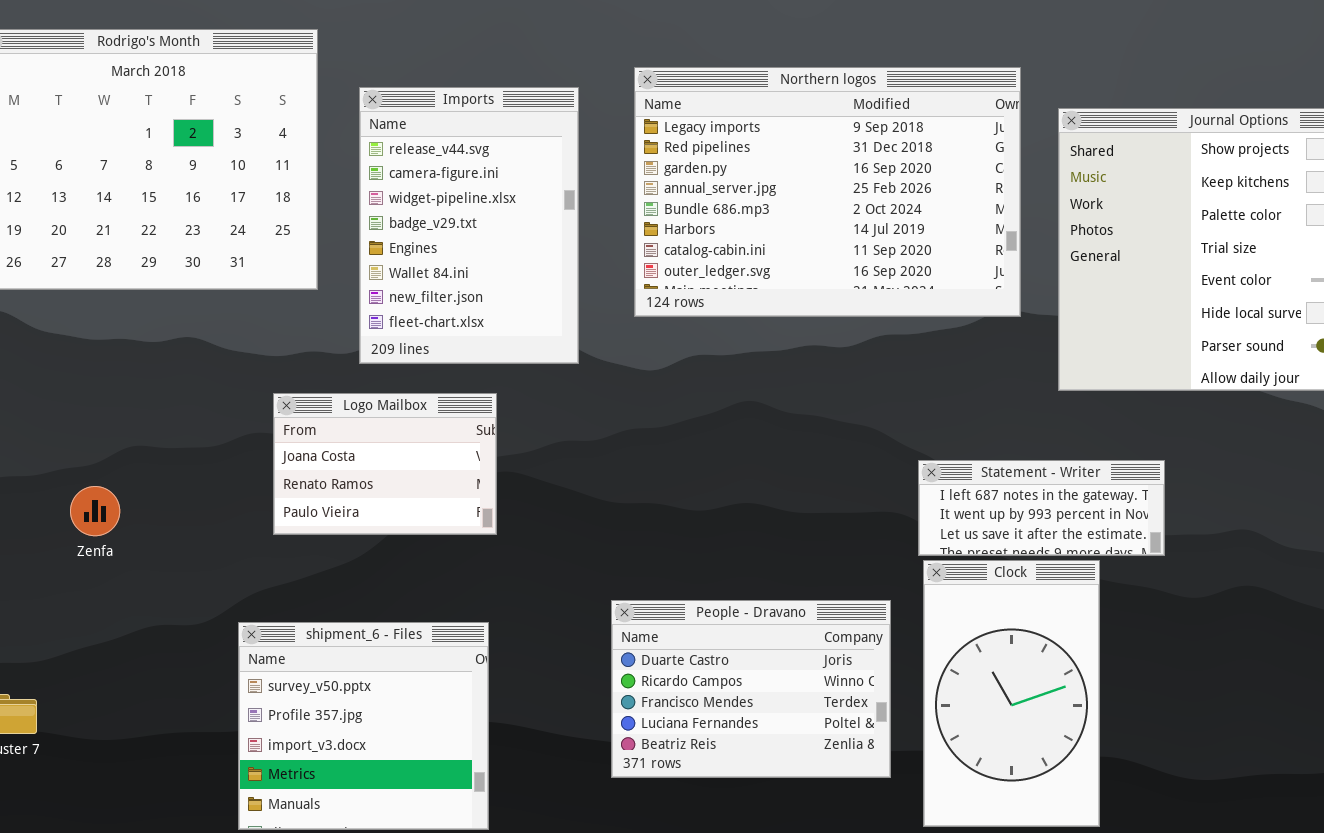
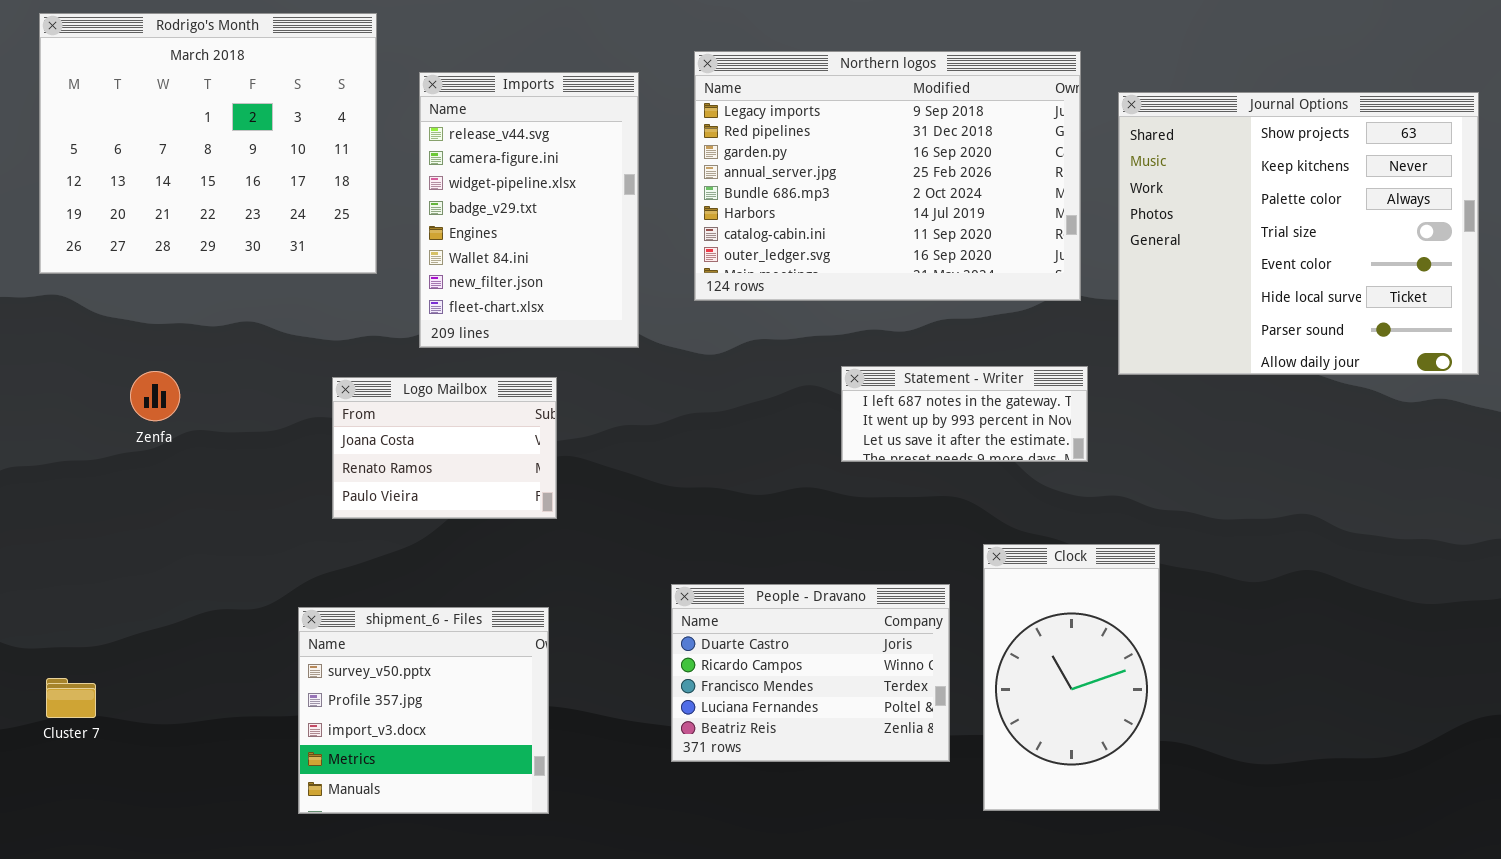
Statement - Writer: [918,460,1165,556] -> [841,366,1088,462], moved
Zenfa: [70,486,120,536] -> [130,371,180,421], moved

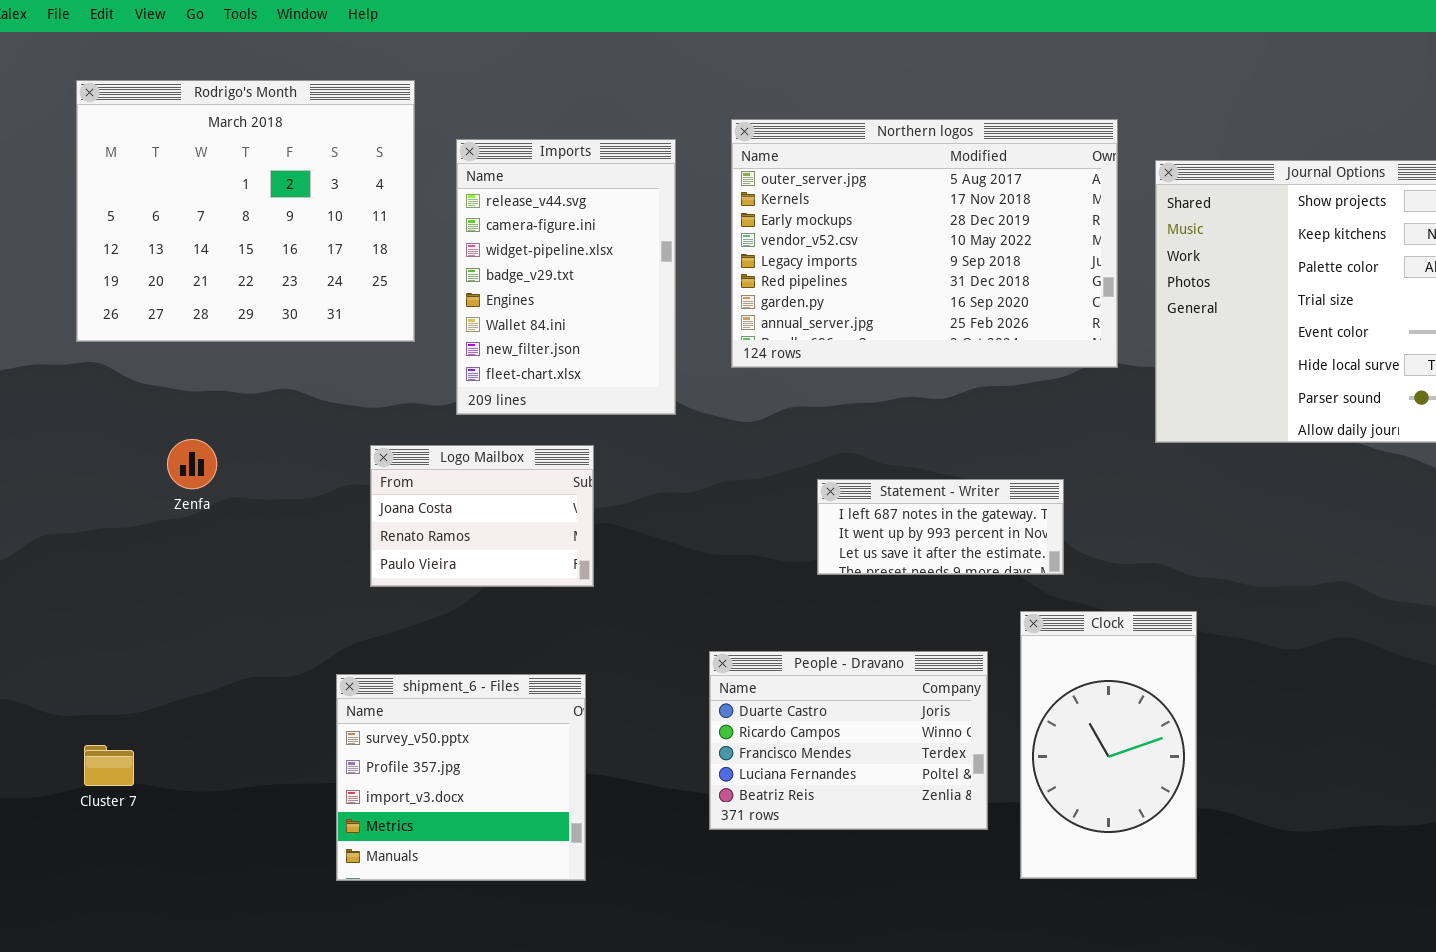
Northern logos: [694,51,1081,301] -> [731,119,1118,368], scrolled up 4 rows
Statement - Writer: [841,366,1088,462] -> [817,479,1064,575], moved

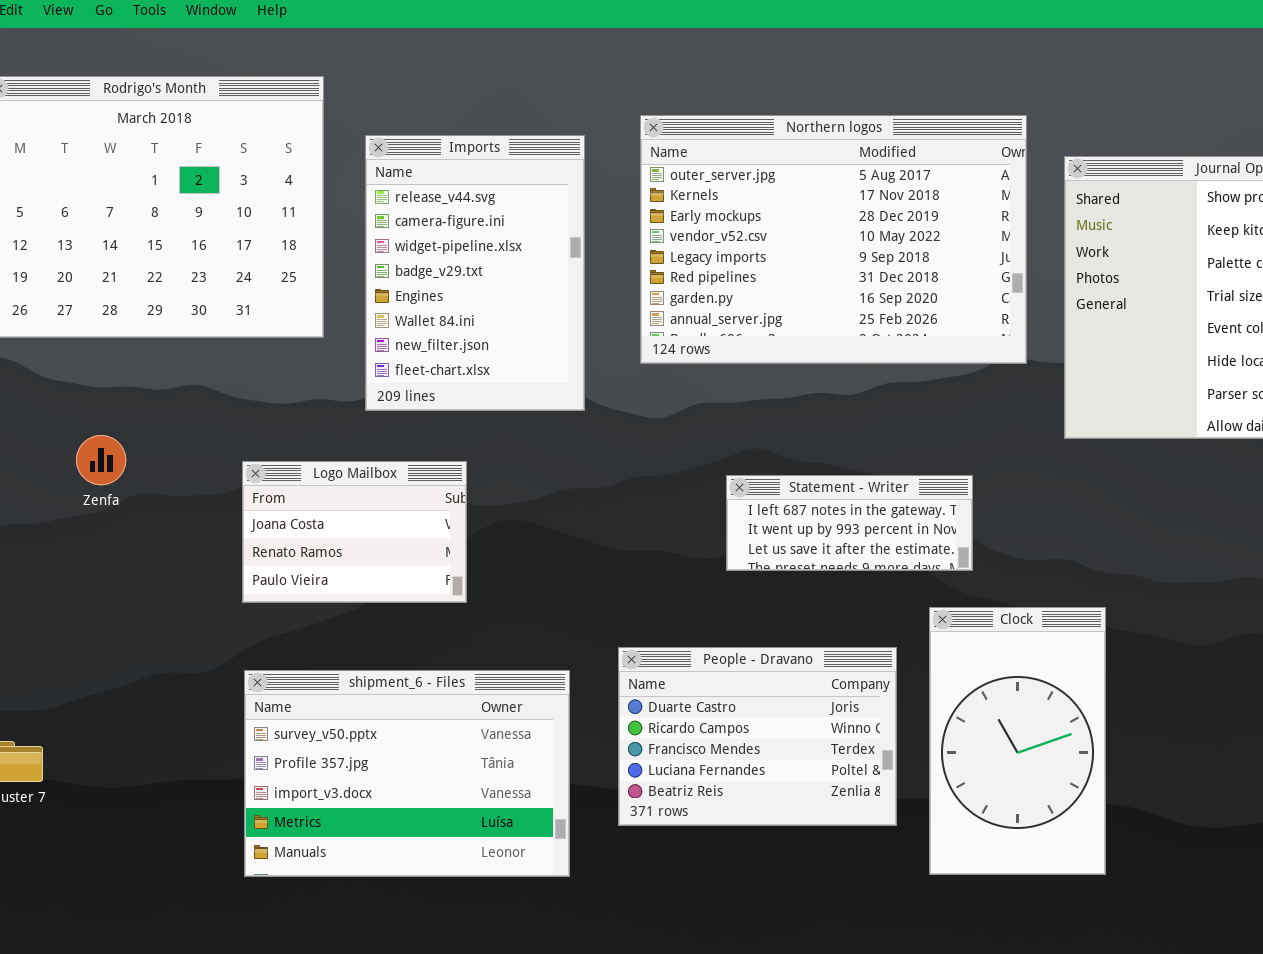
Logo Mailbox: [370,445,594,587] -> [242,461,467,603], moved
shipment_6 - Files: [336,674,586,881] -> [244,670,570,877], resized

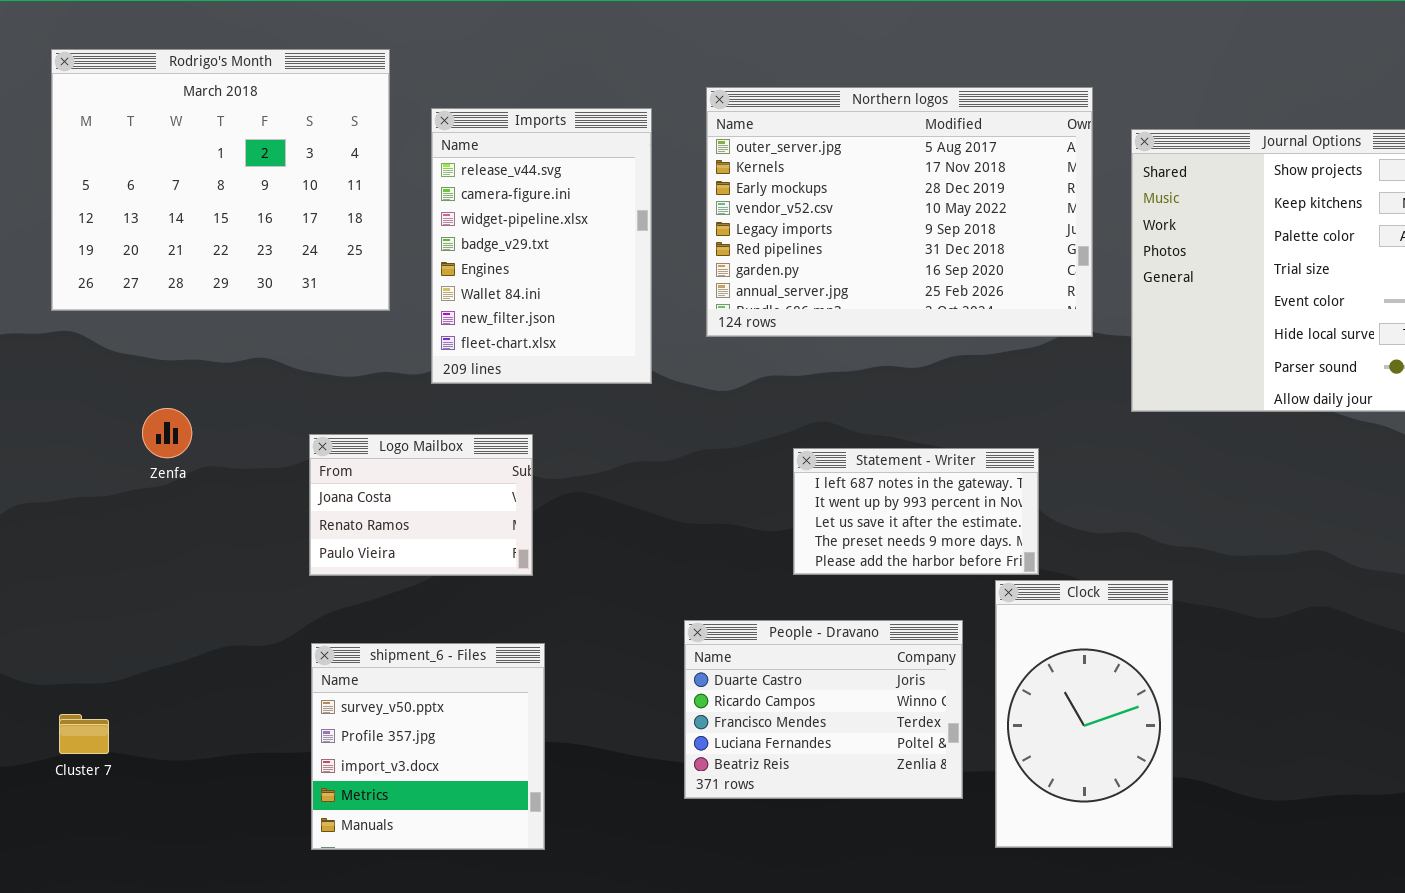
Statement - Writer: [726,475,973,571] -> [793,448,1039,575], resized
shipment_6 - Files: [244,670,570,877] -> [311,643,545,850], resized

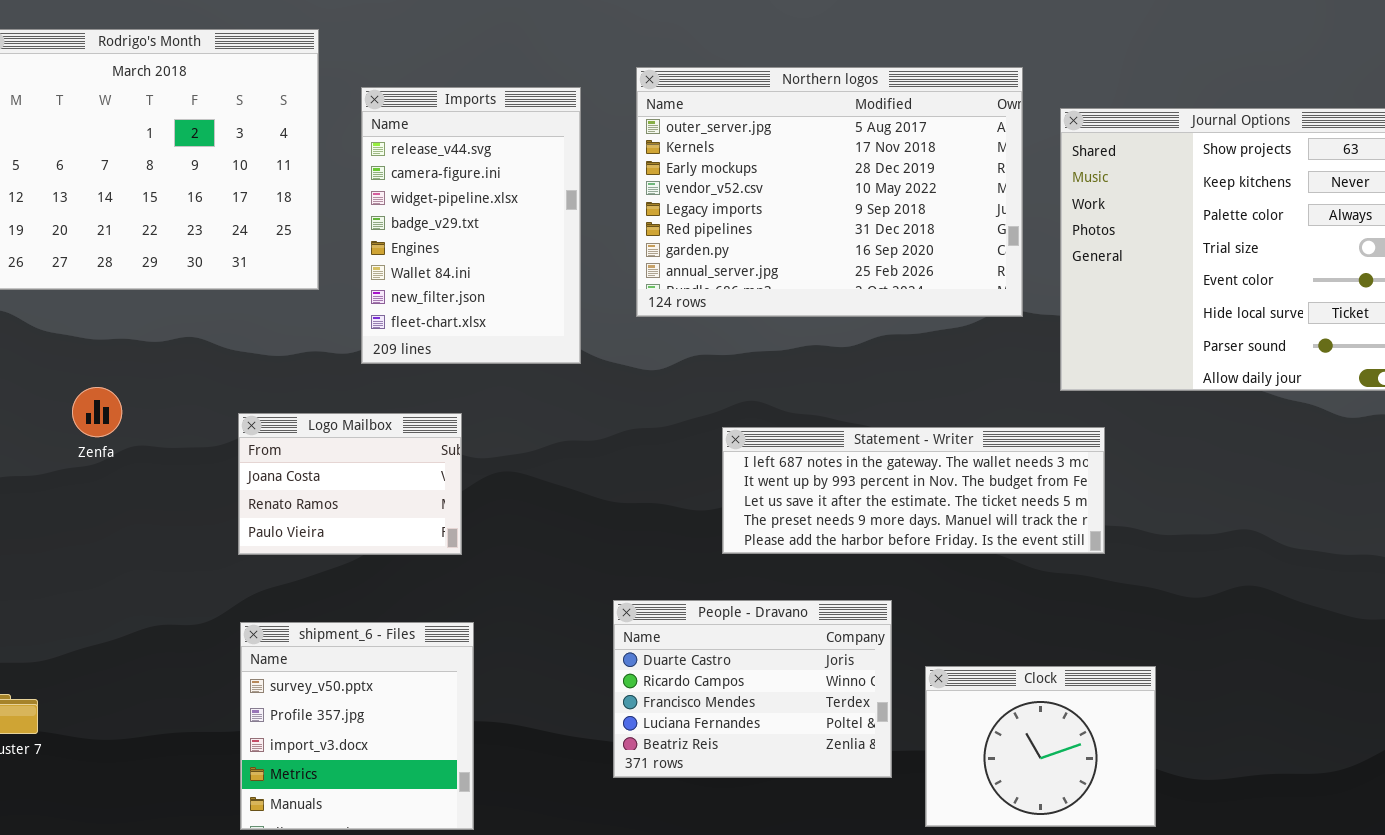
Statement - Writer: [793,448,1039,575] -> [722,427,1105,554], resized
Clock: [995,580,1173,848] -> [925,666,1156,827], resized

